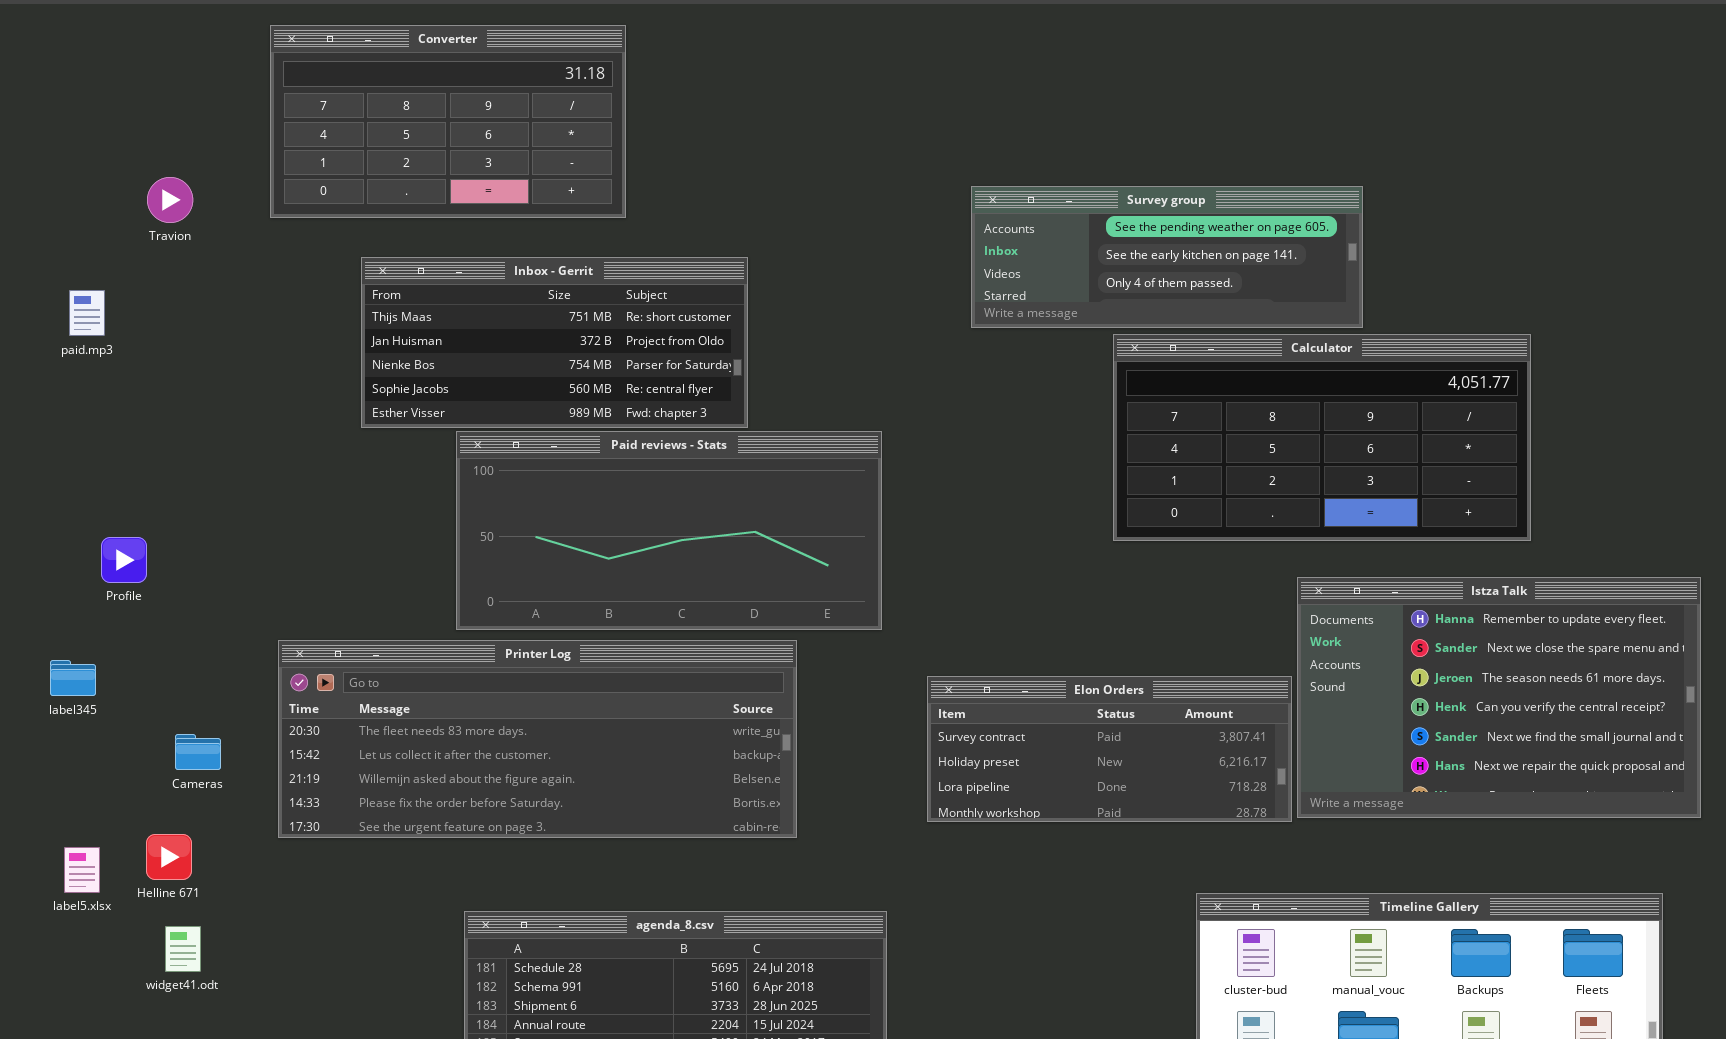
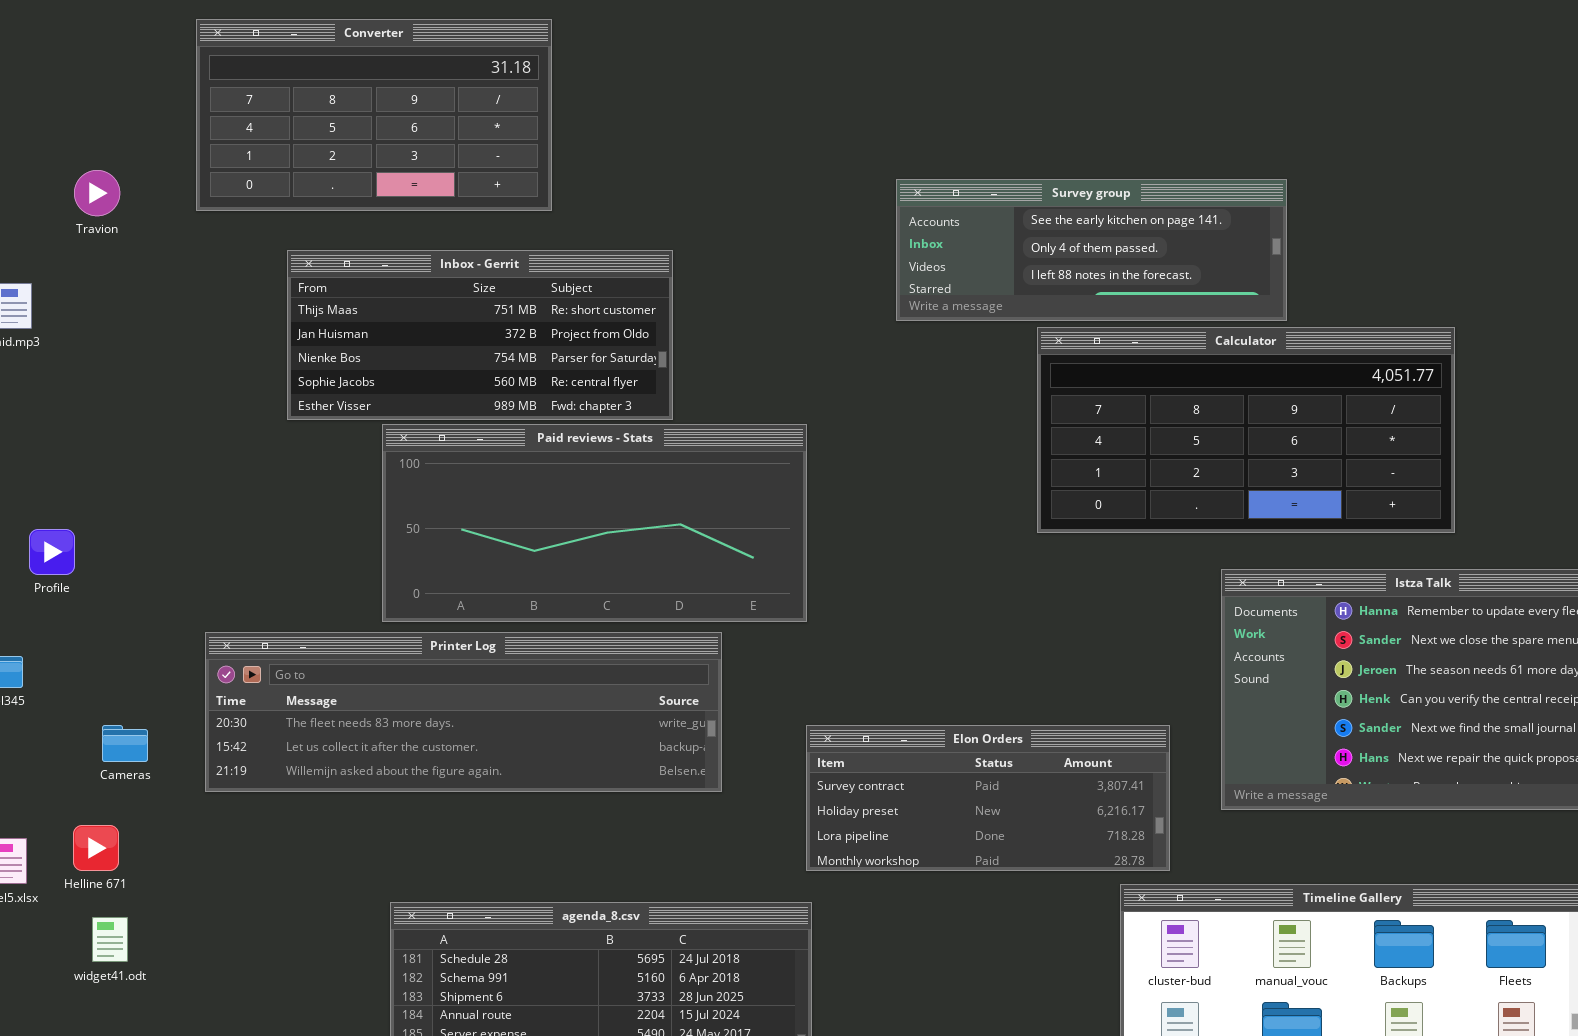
Survey group: [971,186,1363,328] -> [896,179,1287,321], scrolled down 1 row
Printer Log: [278,640,797,838] -> [205,632,722,792], resized
Elon Orders: [927,676,1292,822] -> [806,725,1170,871], moved

